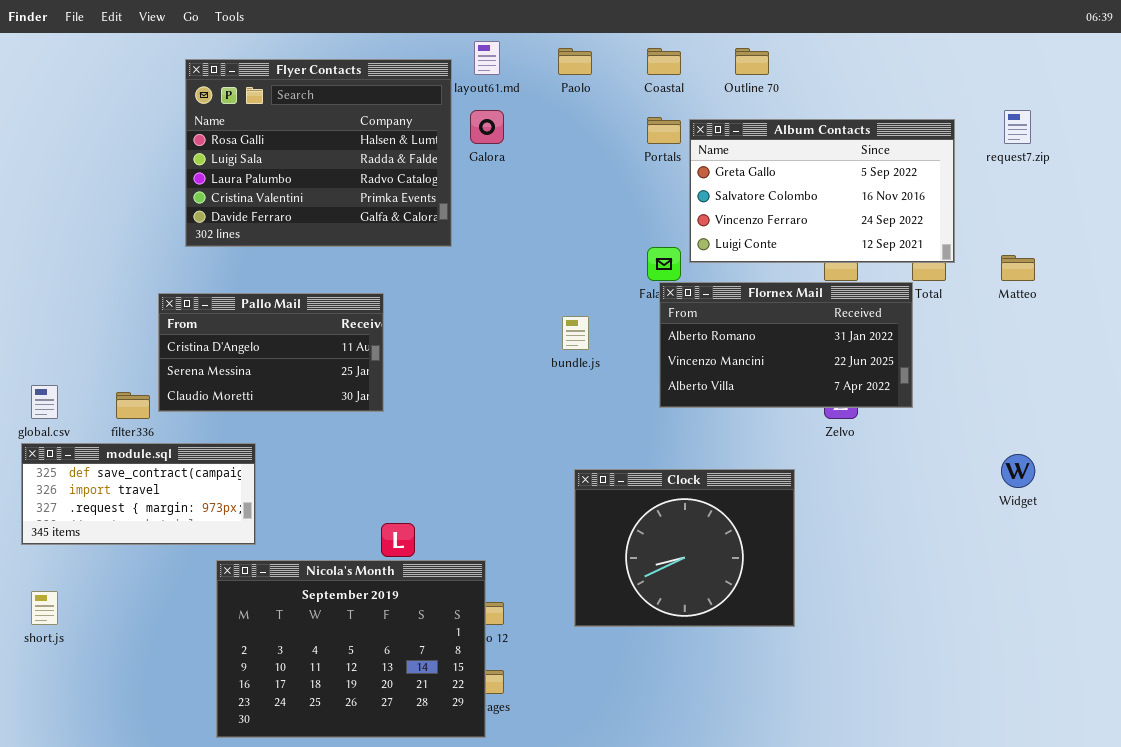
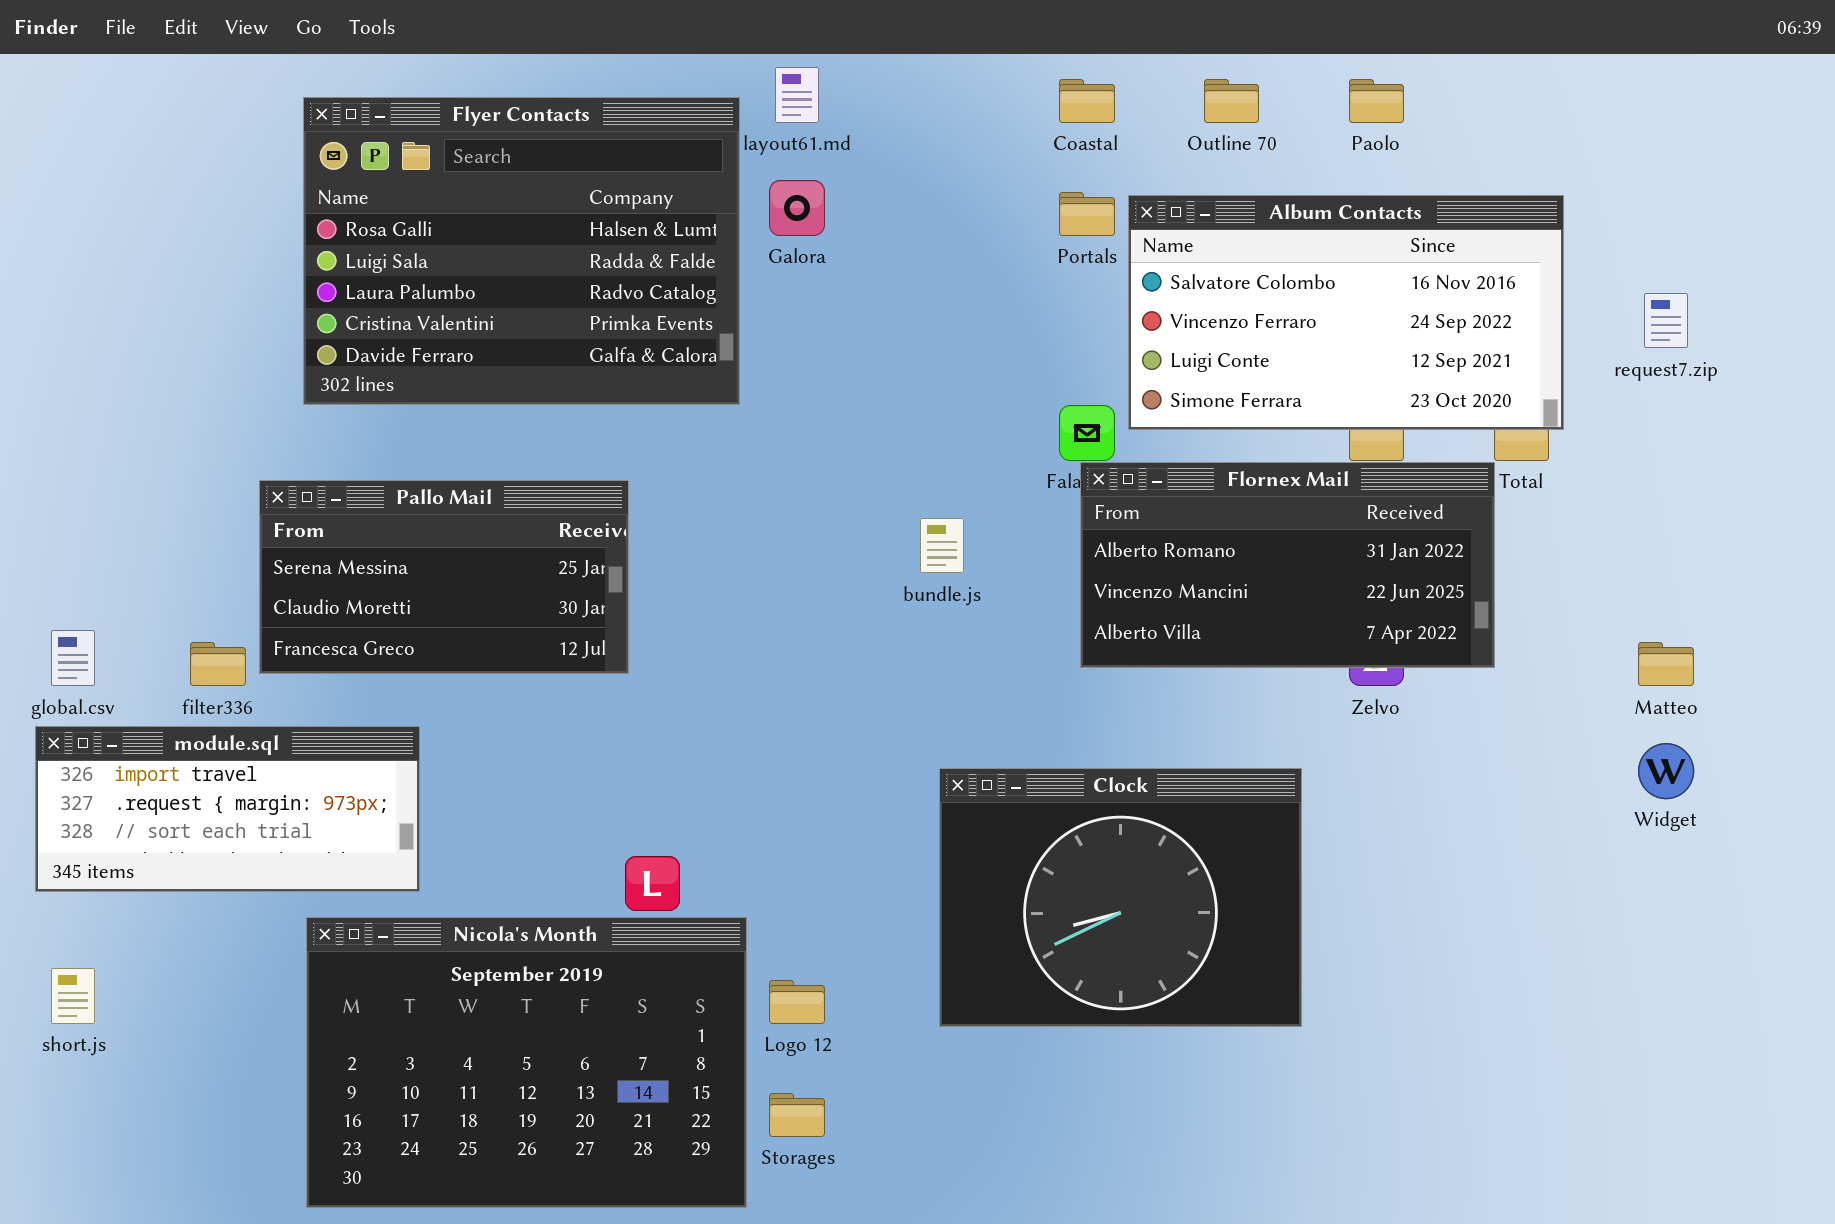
Paolo: [558,48,592,75] -> [1349,79,1404,123], moved
request7.zip: [1004,110,1031,144] -> [1644,293,1688,348], moved
Album Contacts: [689,119,955,263] -> [1128,195,1564,430], scrolled down 1 row
Matteo: [1001,255,1035,281] -> [1638,642,1694,686], moved
Pallo Mail: [158,293,384,412] -> [259,480,629,674], scrolled down 1 row
module.sql: [21,443,256,545] -> [35,726,420,892], scrolled down 1 row
Nicola's Month: [216,560,486,738] -> [306,917,747,1208], moved

